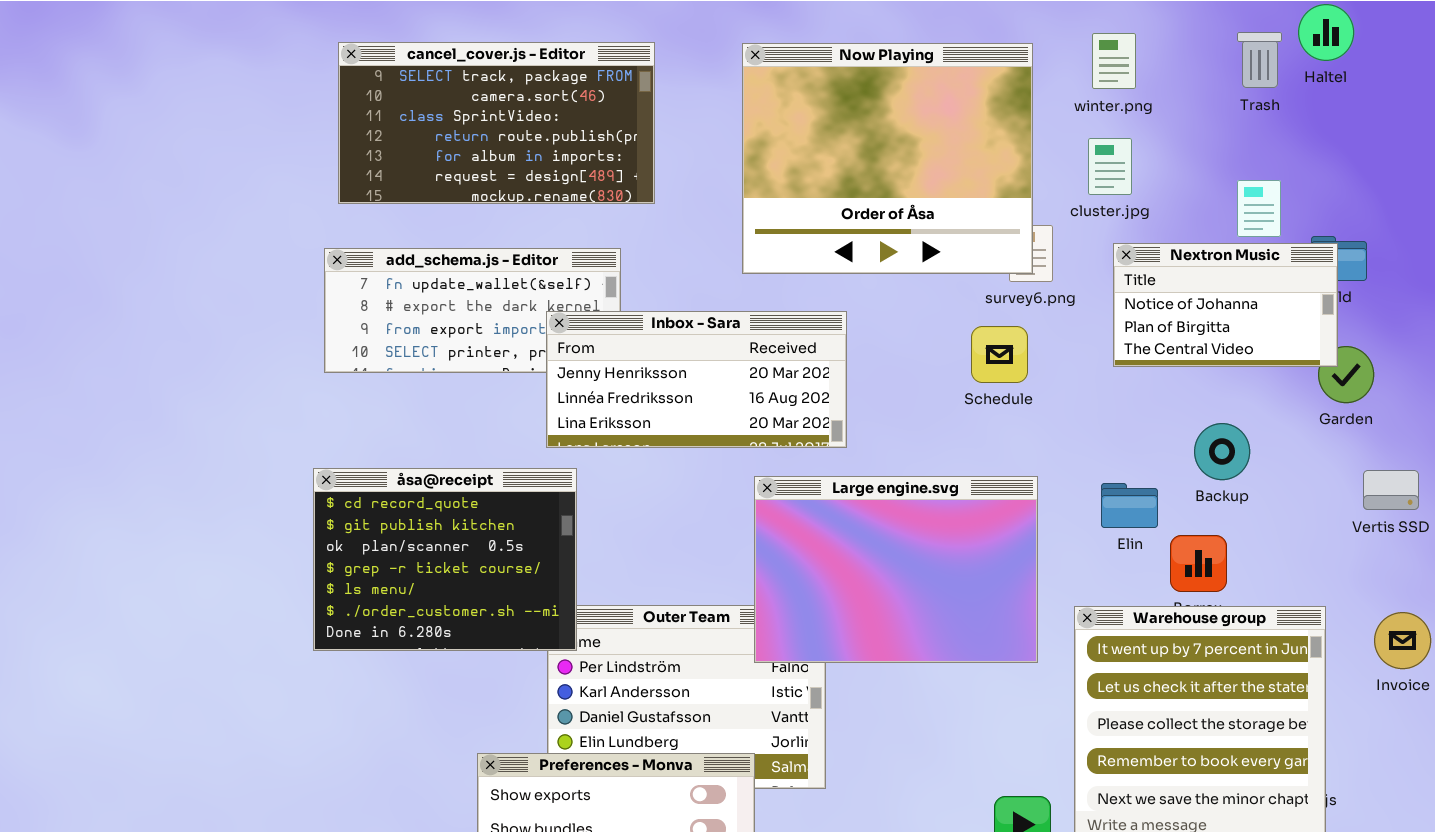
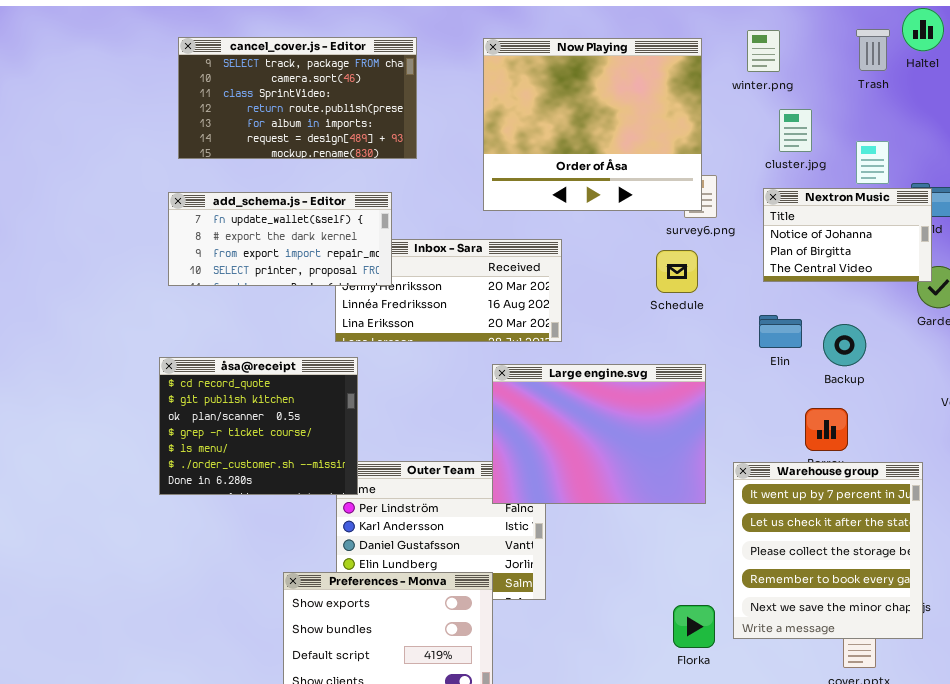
cluster.jpg: [1088,138,1132,195] -> [779,109,812,152], moved
add_schema.js - Editor: [324,248,621,373] -> [168,192,392,286], raised
Elin: [1101,483,1158,528] -> [759,315,802,348], moved

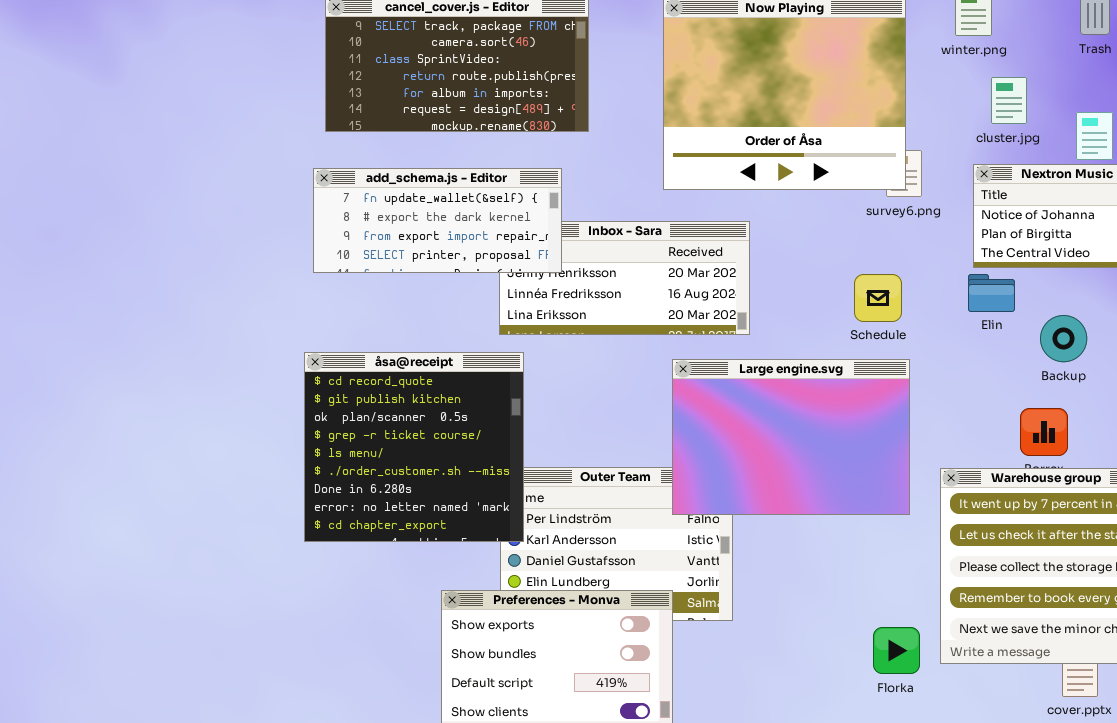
Schedule: [656,250,698,293] -> [854,274,902,322], moved
Elin: [759,315,802,348] -> [968,274,1015,312], moved
åsa@receipt: [159,357,358,495] -> [304,352,524,542], resized

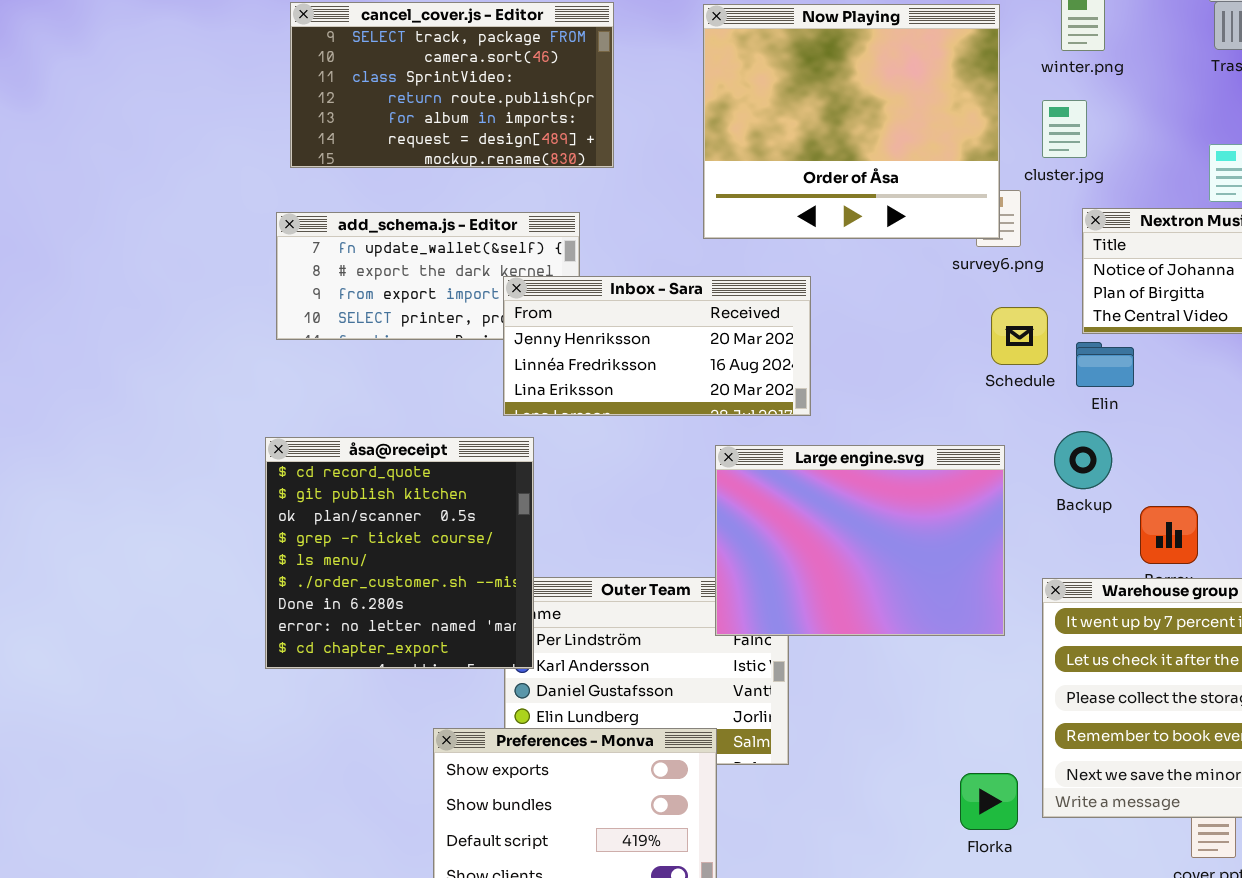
cluster.jpg: [991,77,1027,124] -> [1042,100,1087,158], moved
Inbox - Sara: [499,221,750,335] -> [503,276,811,416], raised
Schedule: [854,274,902,322] -> [991,307,1048,365], moved
Backup: [1040,315,1087,362] -> [1054,431,1112,489], moved

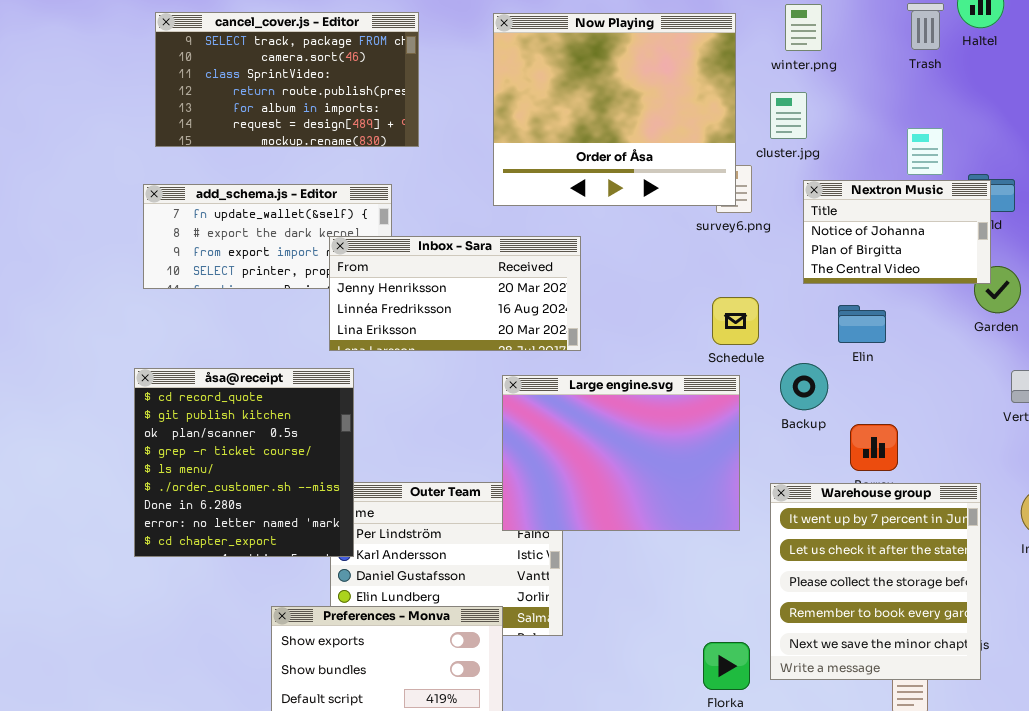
Schedule: [991,307,1048,365] -> [712,297,759,345], moved
Elin: [1076,342,1134,387] -> [838,305,886,343], moved

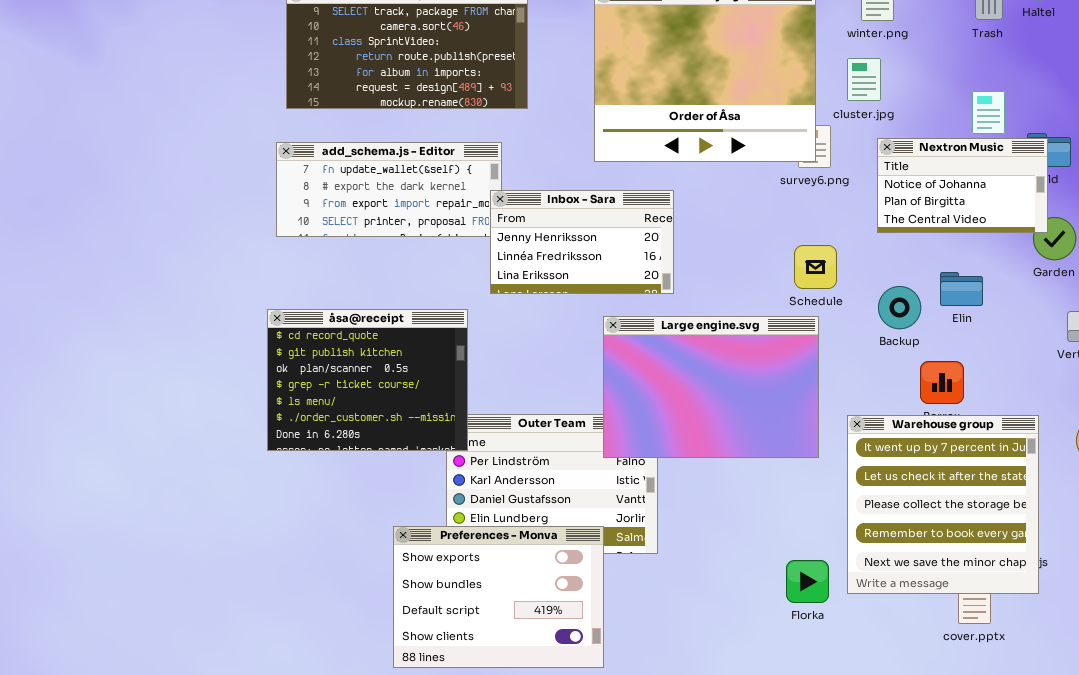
Inbox - Sara: [329,236,581,351] -> [490,190,674,294], resized
Elin: [838,305,886,343] -> [940,272,983,306], moved
Backup: [780,363,828,410] -> [878,286,921,329], moved
åsa@receipt: [134,368,354,557] -> [267,309,468,451], resized

